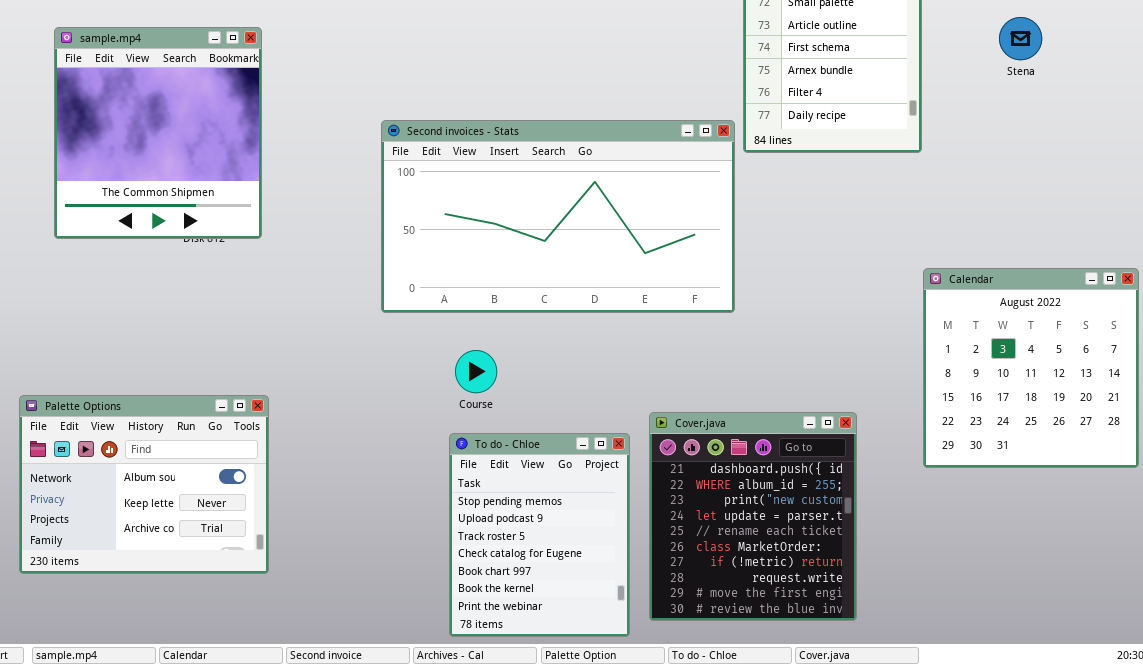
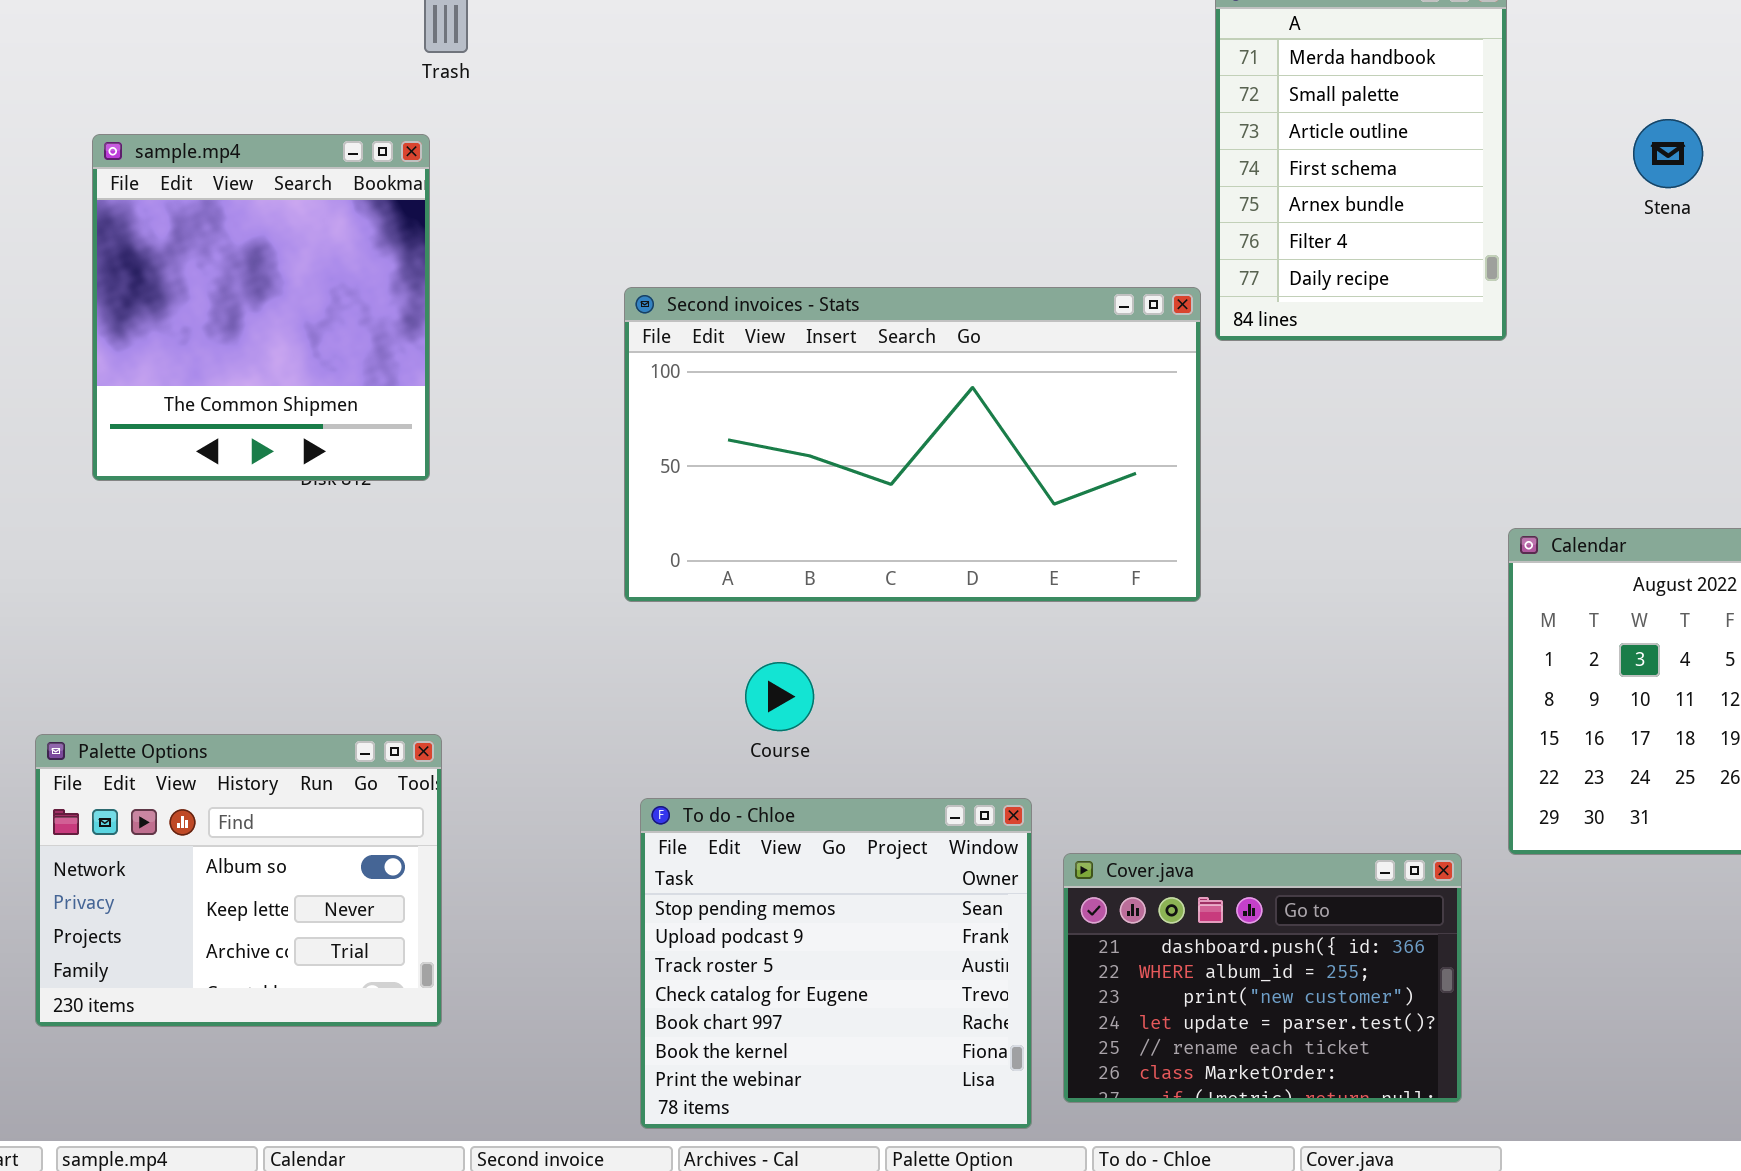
Cover.java: [649,412,857,621] -> [1063,853,1462,1103], resized
To do - Chloe: [449,433,630,637] -> [640,798,1032,1129], resized

